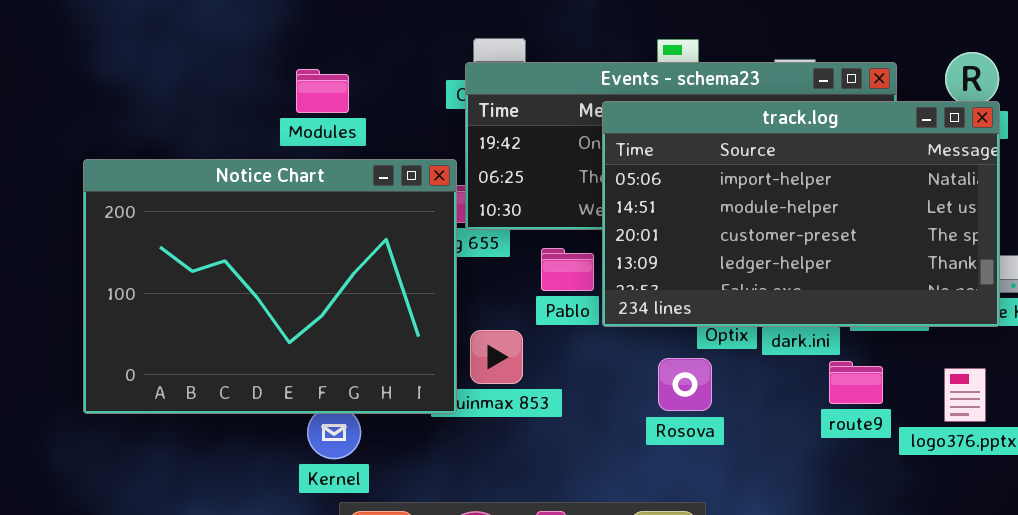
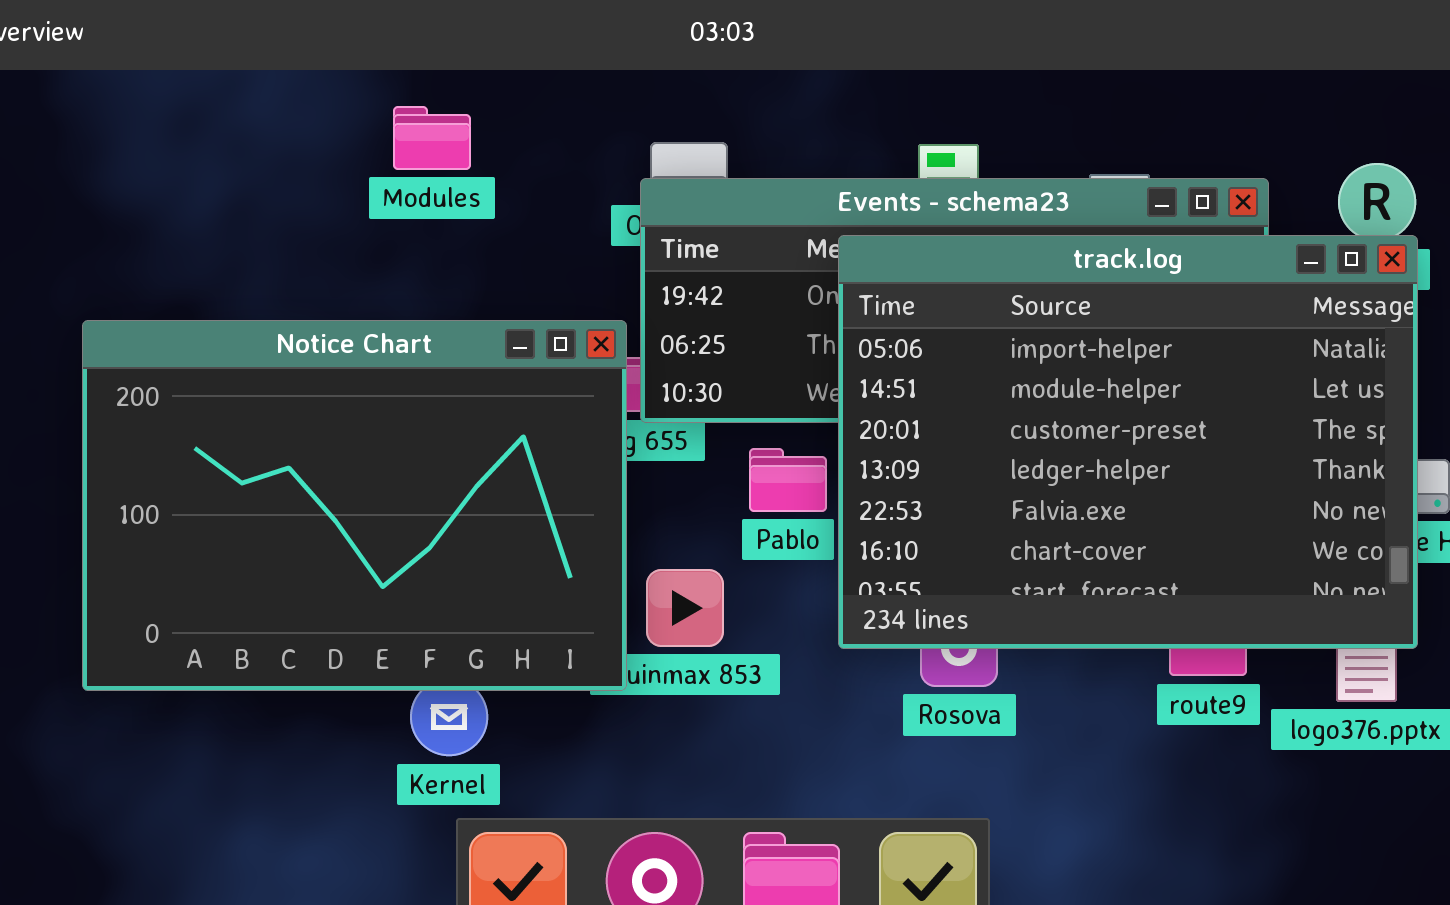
Modules: [296,69,349,113] -> [393,106,471,170], moved
track.log: [602,101,1000,327] -> [838,235,1418,649], resized

